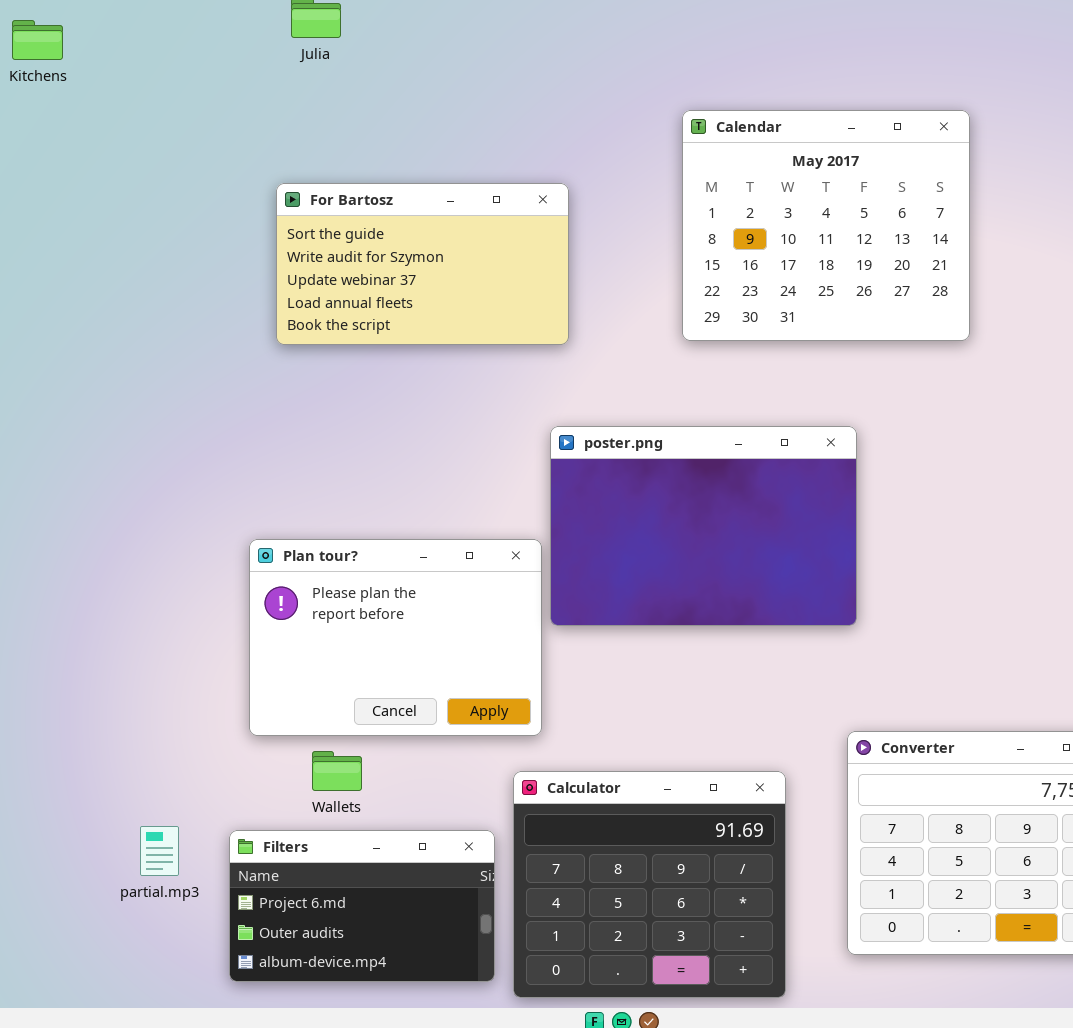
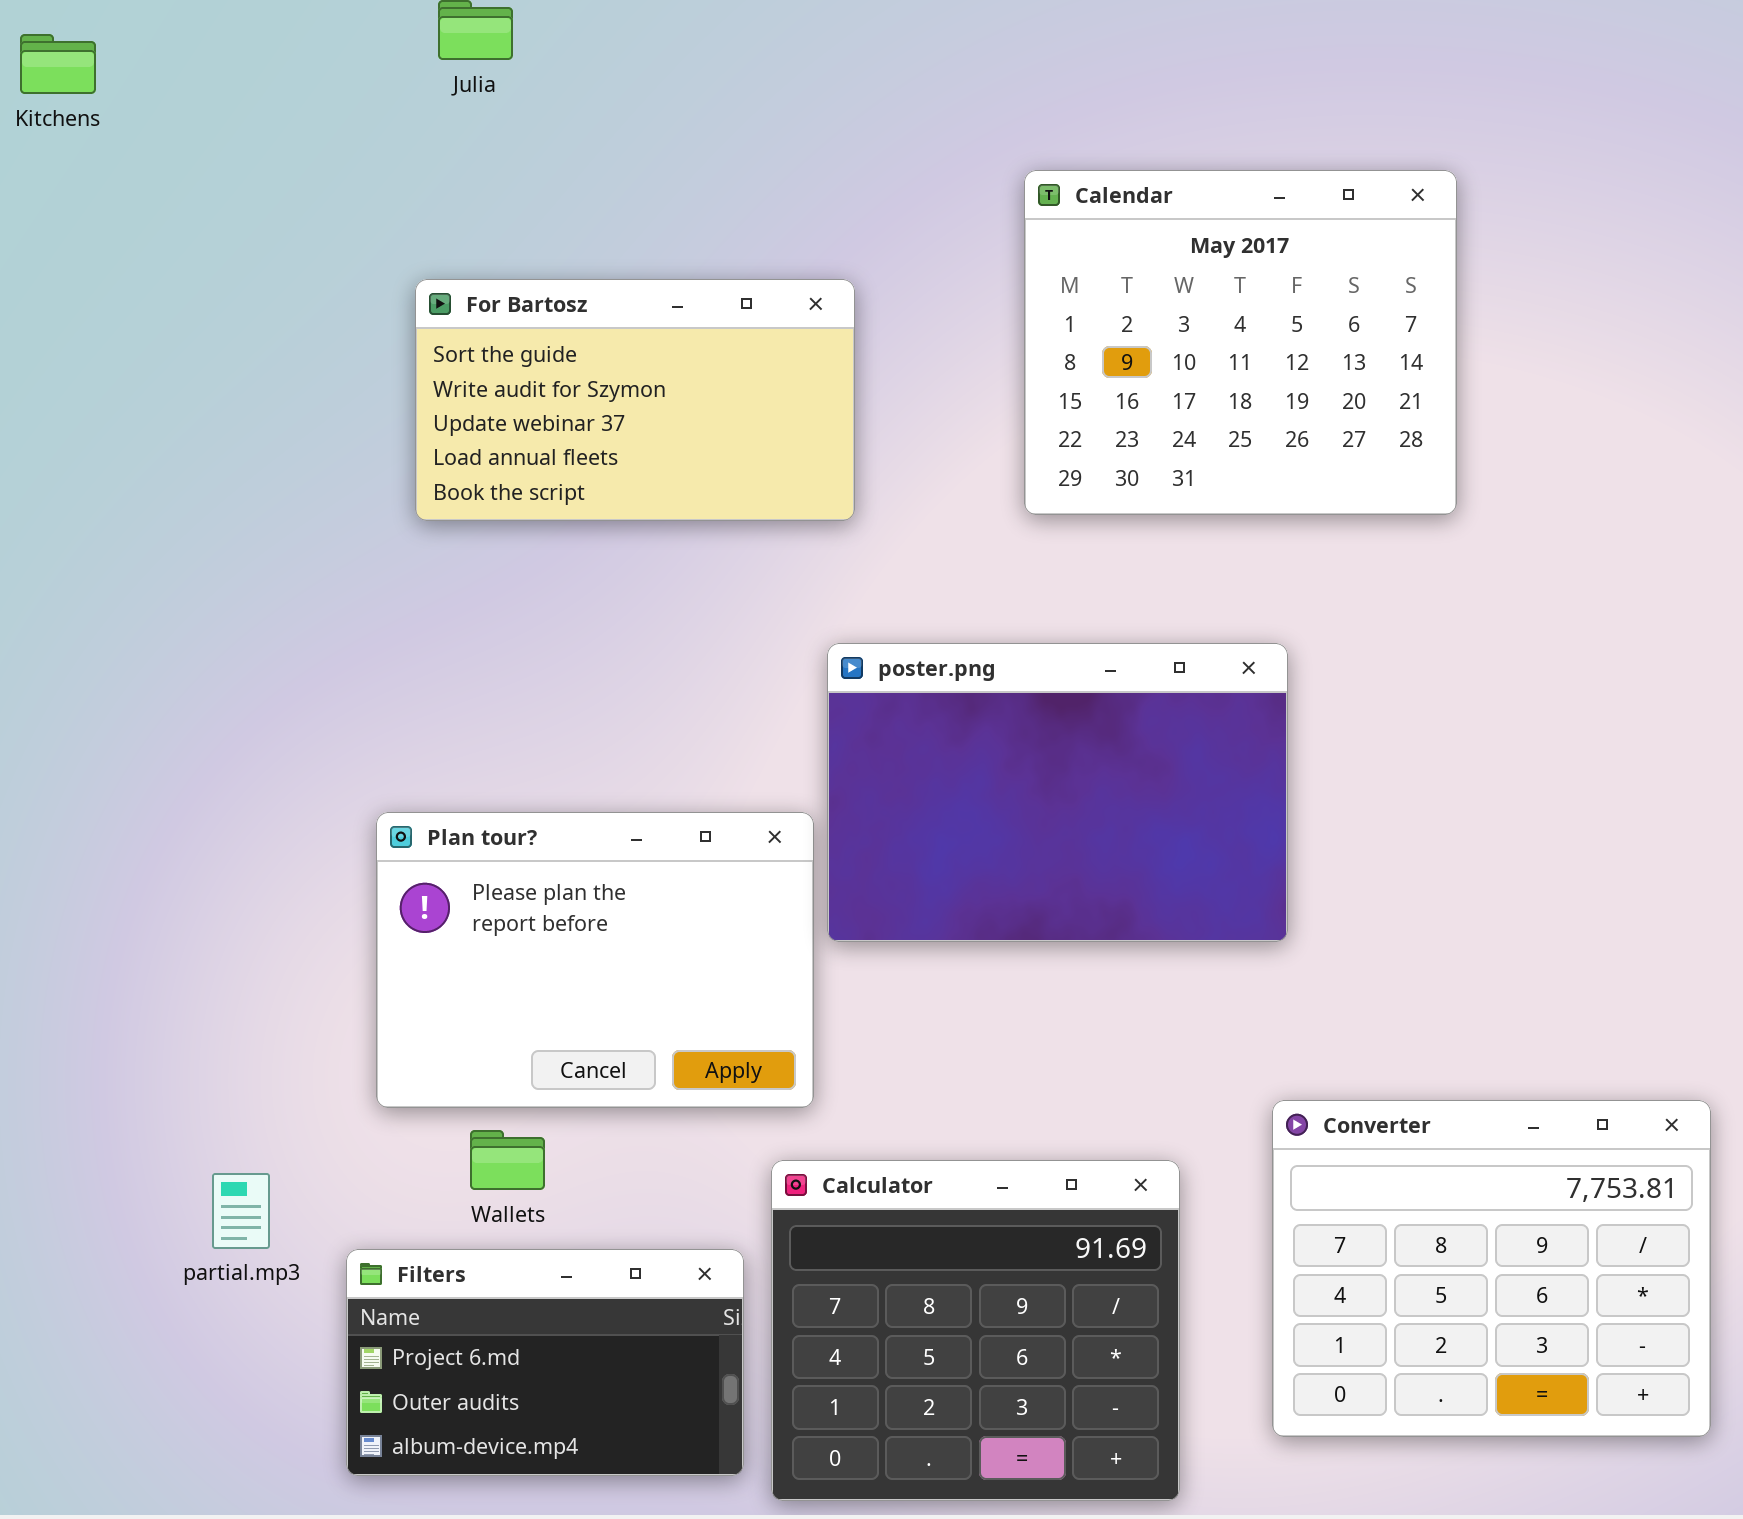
partial.mp3: [140,826,179,876] -> [212,1173,270,1249], moved

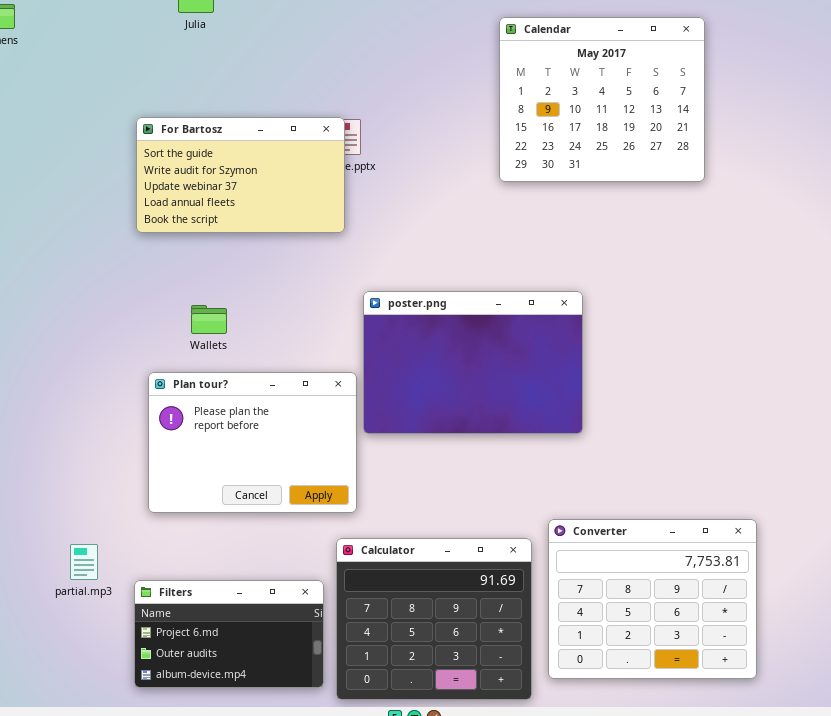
Calendar: [1024,170,1457,515] -> [499,17,705,182], moved
For Bartosz: [415,279,855,521] -> [136,117,345,233], moved
Converter: [1272,1100,1711,1437] -> [548,519,757,679], moved
Wallets: [470,1130,545,1190] -> [191,305,227,334], moved

